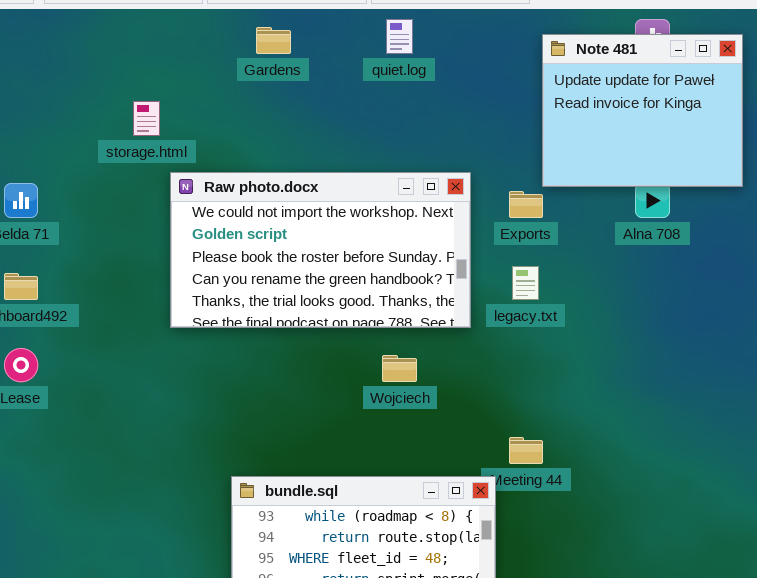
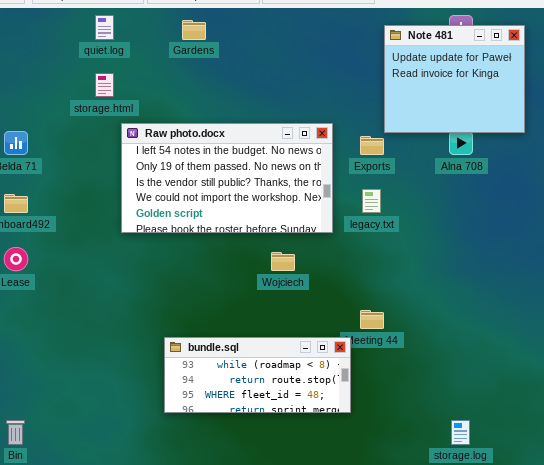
quiet.log: [386,19,413,54] -> [95,15,114,40], moved
Raw photo.docx: [170,172,471,328] -> [121,123,333,233], scrolled up 3 rows

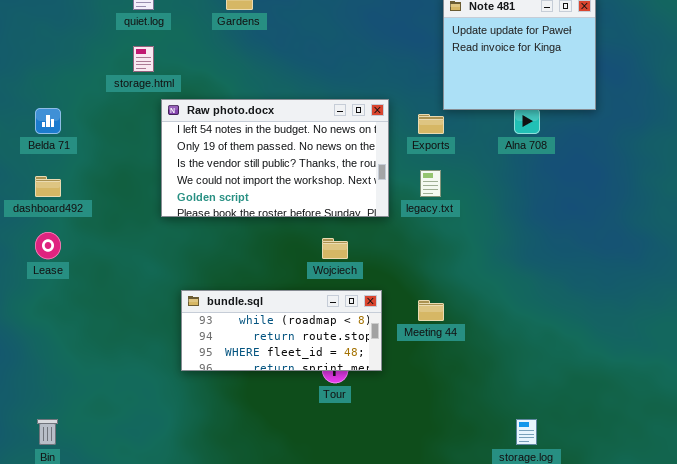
bundle.sql: [164,337,351,413] -> [181,290,382,371], moved

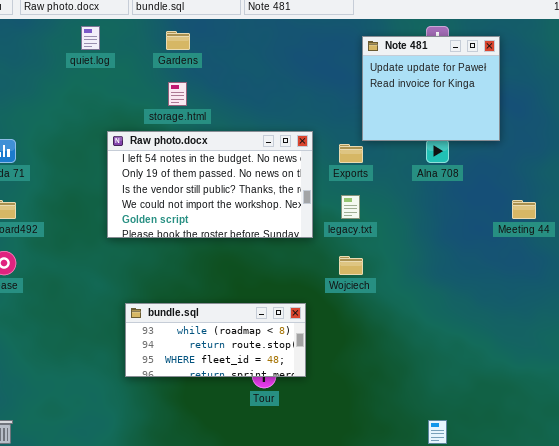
storage.html: [133,46,154,72] -> [168,82,187,106], moved
Wojciech: [322,238,348,259] -> [339,256,363,275], moved
Meeting 44: [418,300,444,321] -> [512,200,536,219], moved

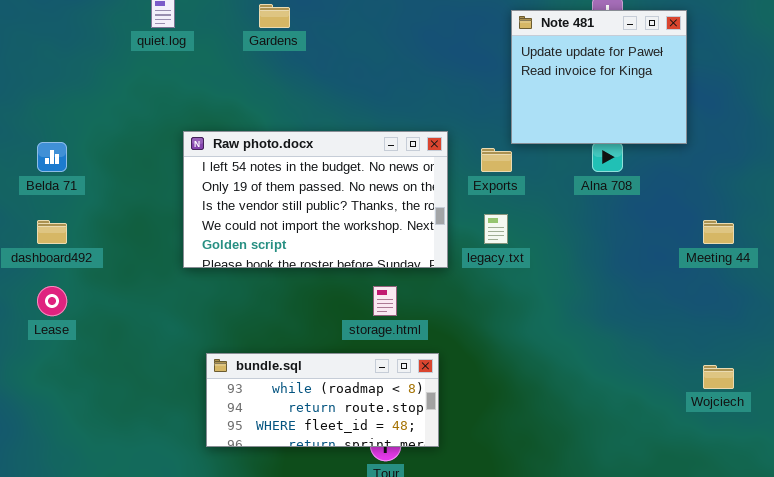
storage.html: [168,82,187,106] -> [373,286,397,316], moved
Wojciech: [339,256,363,275] -> [703,365,734,389], moved

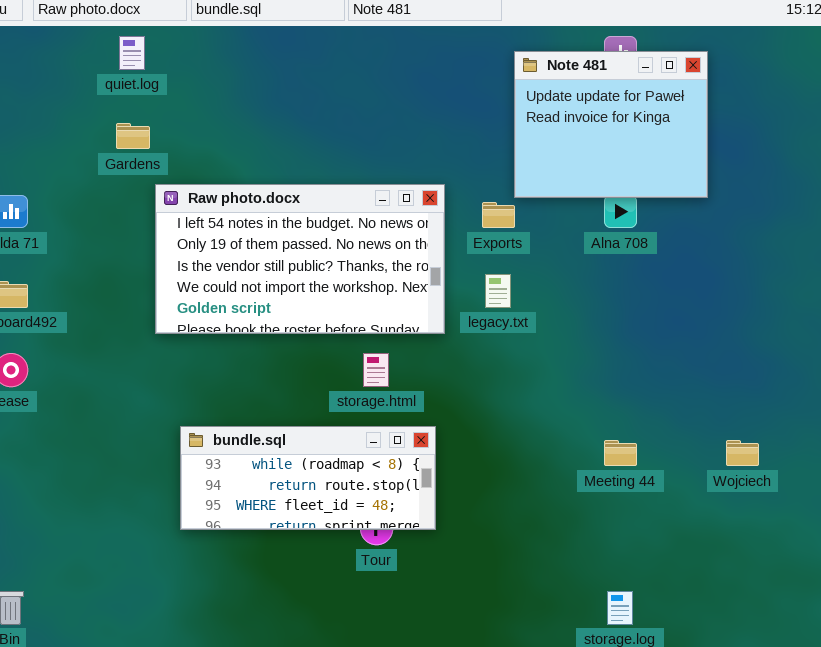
Gardens: [259,4,290,28] -> [116,123,150,149], moved
Meeting 44: [703,220,734,244] -> [604,440,637,466], moved

